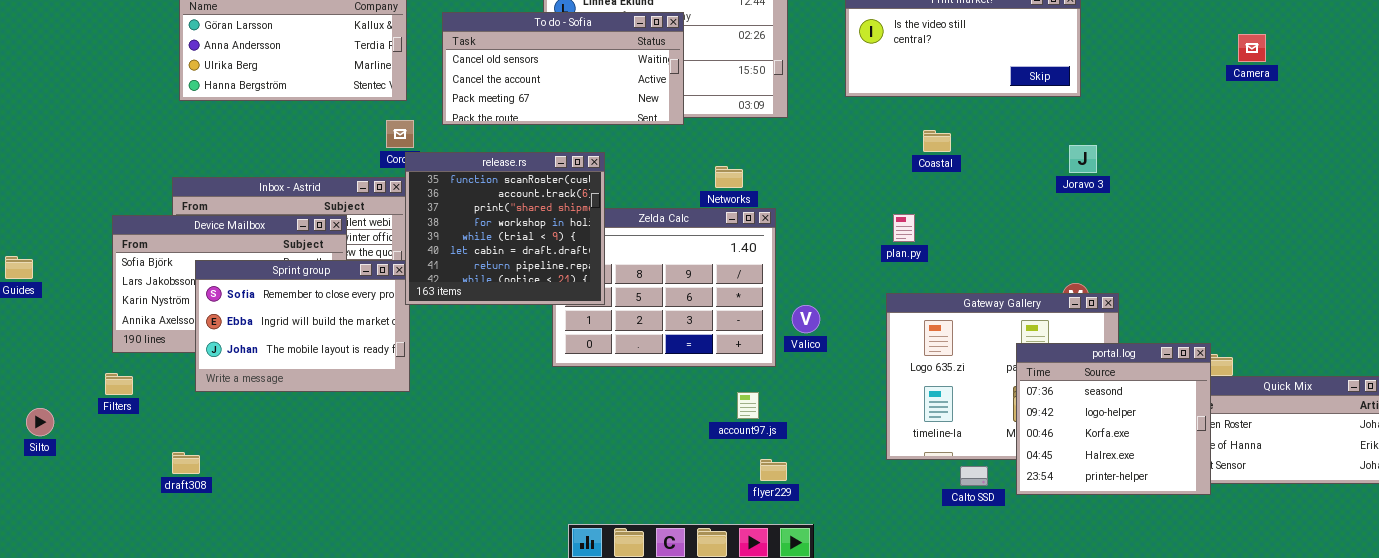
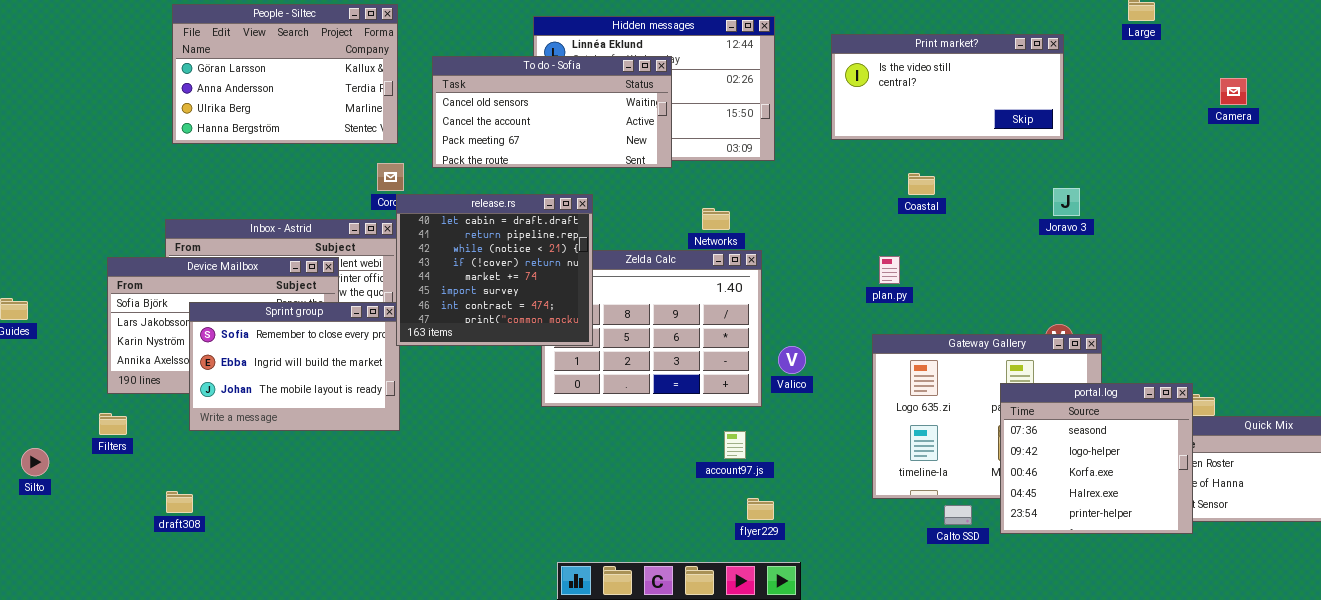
release.rs: [405,152,605,305] -> [396,194,593,346], scrolled down 5 rows

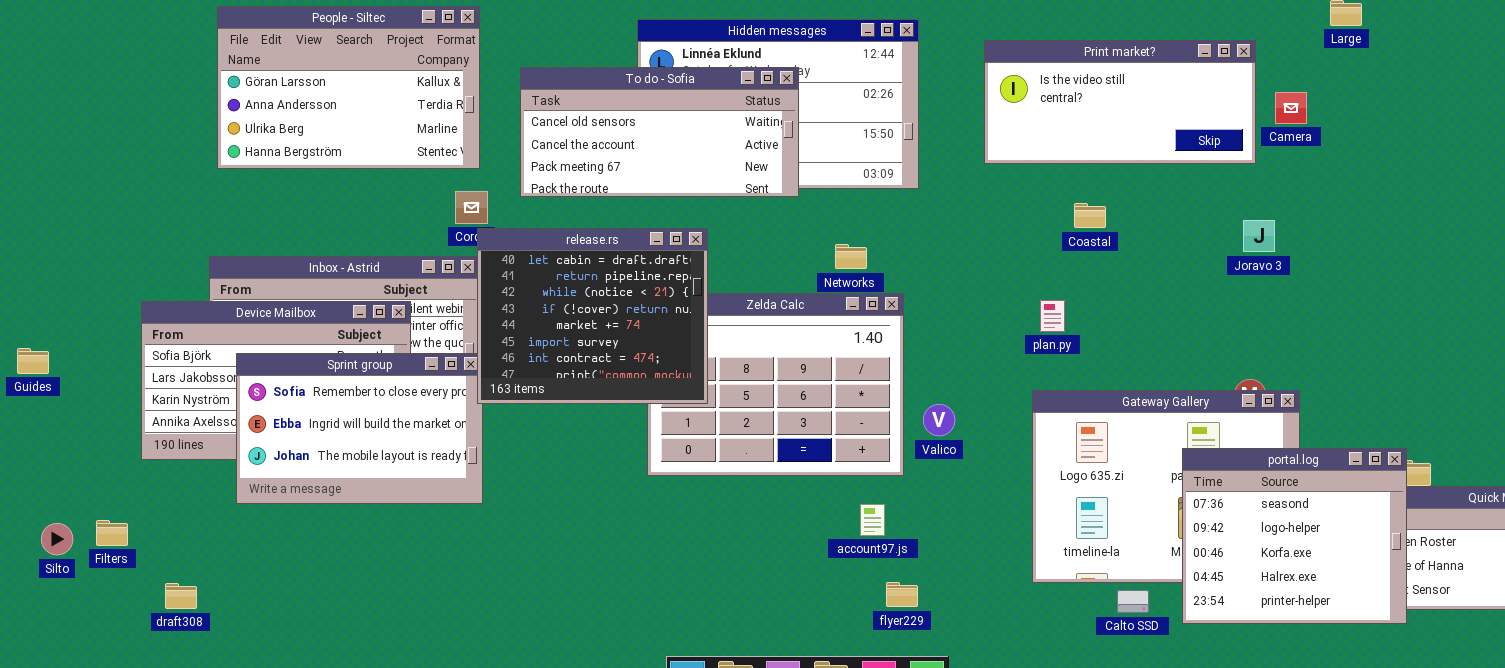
Camera: [1220,78,1247,105] -> [1275,92,1307,124], moved
Filters: [99,413,127,435] -> [96,520,128,546], moved
draft308: [166,491,193,513] -> [165,583,197,609], moved

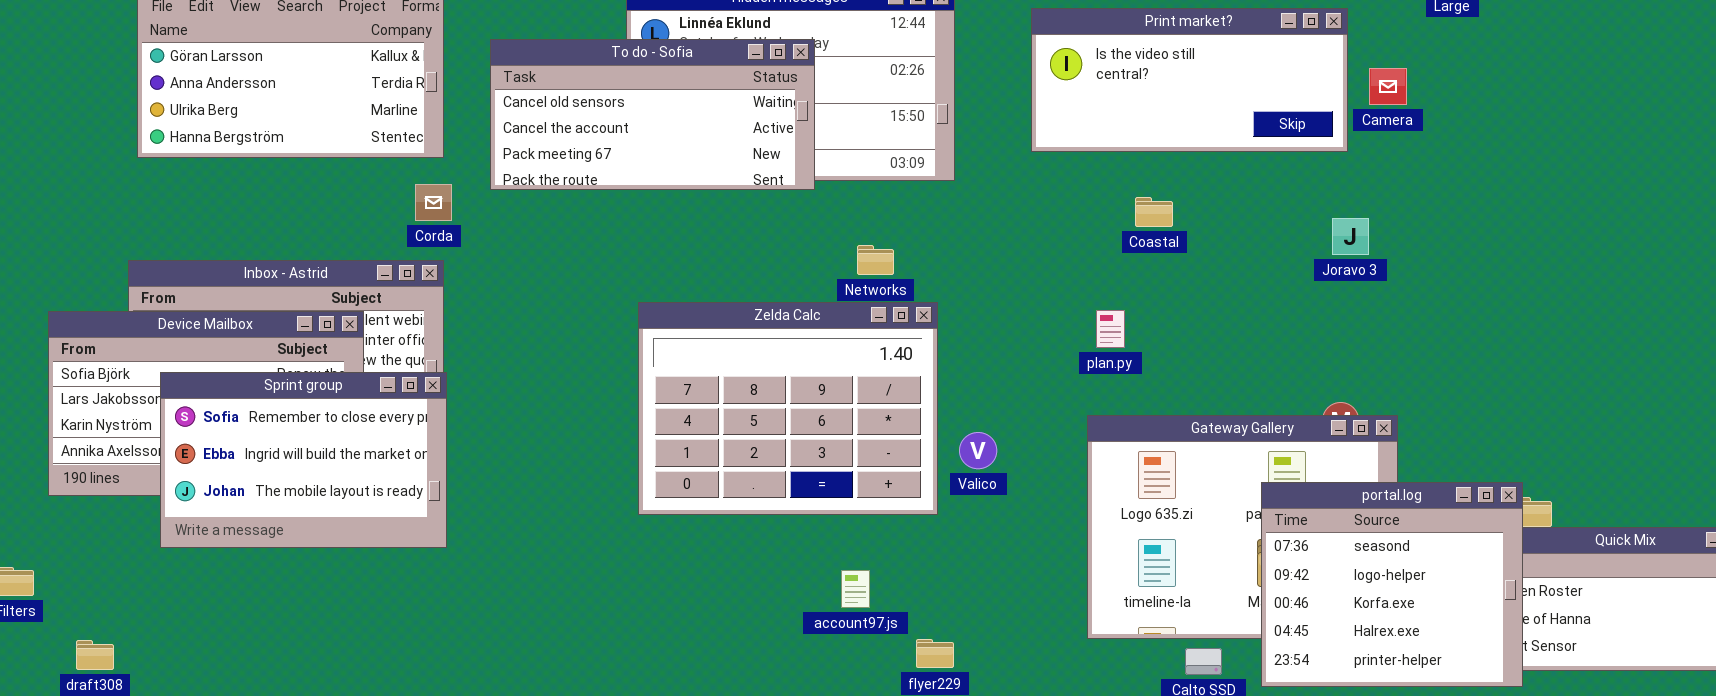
release.rs: [477,228,708,404] -> none, closed
account97.js: [860,504,885,536] -> [841,570,870,608], moved

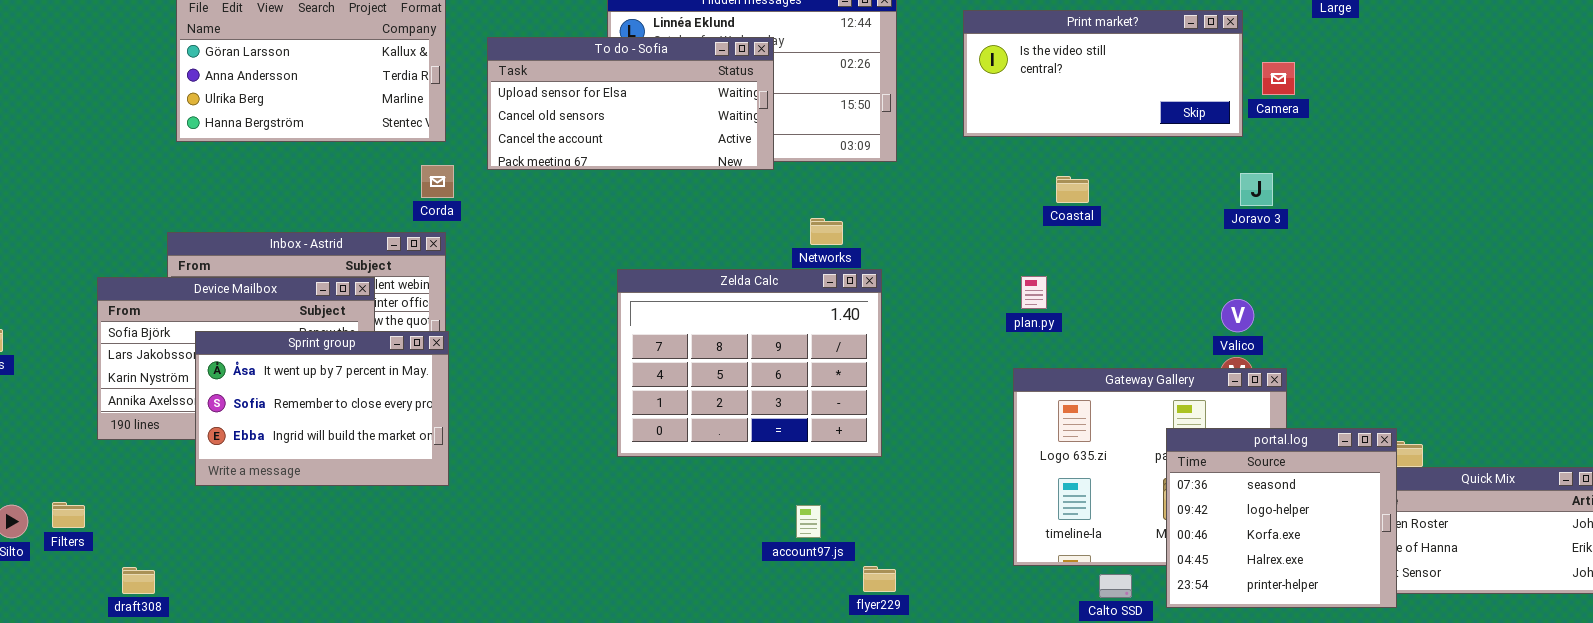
To do - Sofia: [490,39,815,190] -> [487,37,774,170], scrolled up 1 row
Joravo 3: [1332,218,1369,255] -> [1240,173,1273,206], moved
Sprint group: [160,372,447,548] -> [195,331,449,486], scrolled up 1 row
Valico: [959,432,997,469] -> [1221,299,1254,332], moved

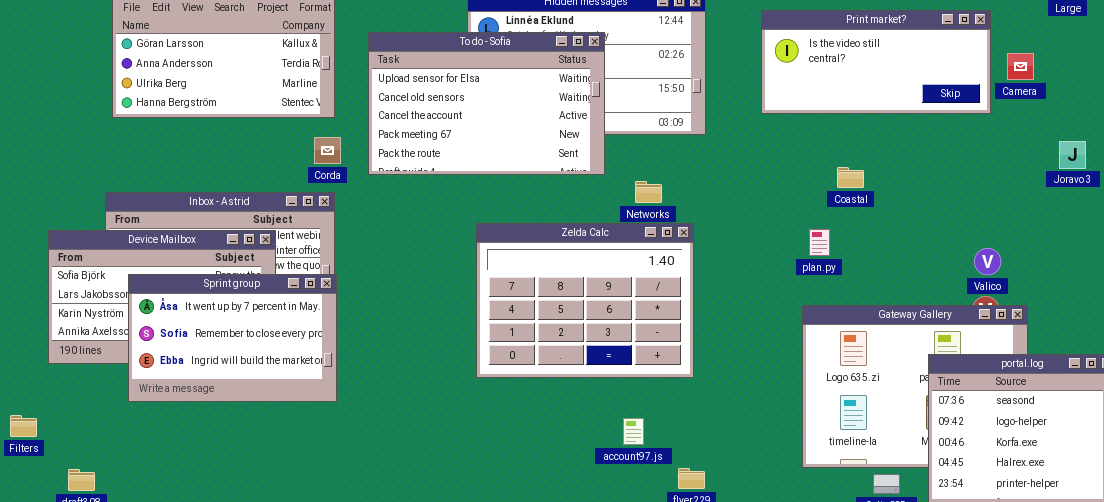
To do - Sofia: [487,37,774,170] -> [368,32,605,175], resized
Joravo 3: [1240,173,1273,206] -> [1059,141,1086,169], moved
Coastal: [1056,176,1089,203] -> [837,167,864,188], moved

